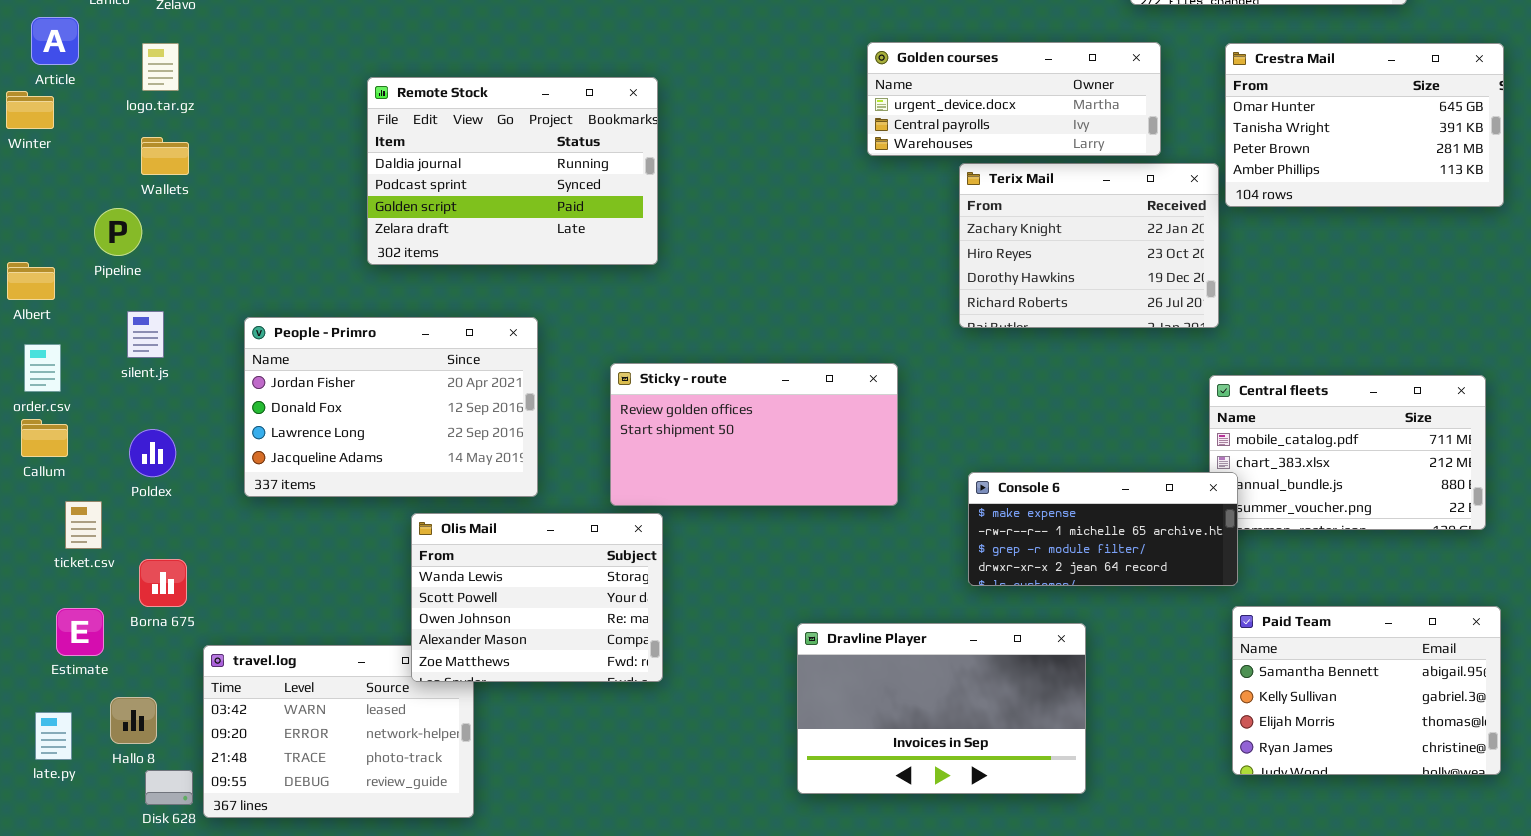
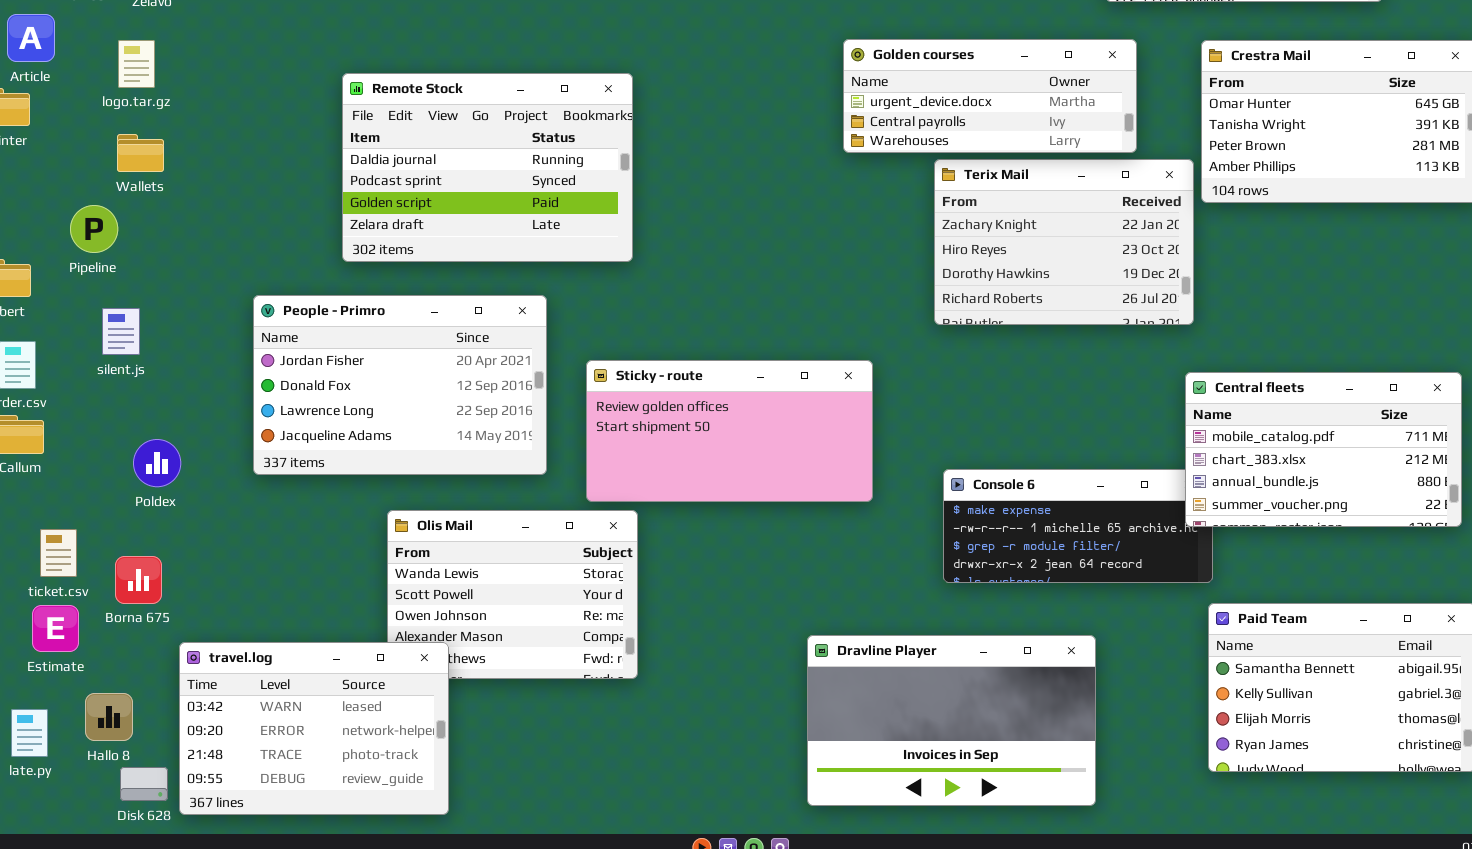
People - Primro: [244,317,538,497] -> [253,295,547,475], moved
Central fleets: [1209,375,1486,530] -> [1185,372,1462,527], raised
Poldex: [129,429,176,477] -> [133,439,181,487], moved
ticket.csv: [65,501,102,549] -> [40,529,77,577], moved
Dravline Player: [797,623,1086,794] -> [807,635,1096,806], moved
travel.log: [203,645,474,818] -> [179,642,449,815], raised

